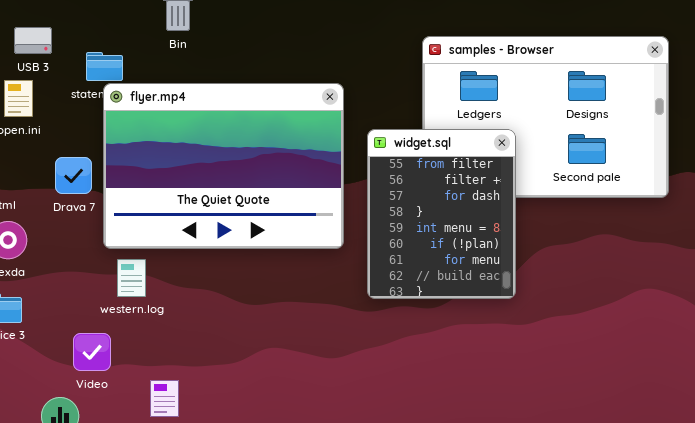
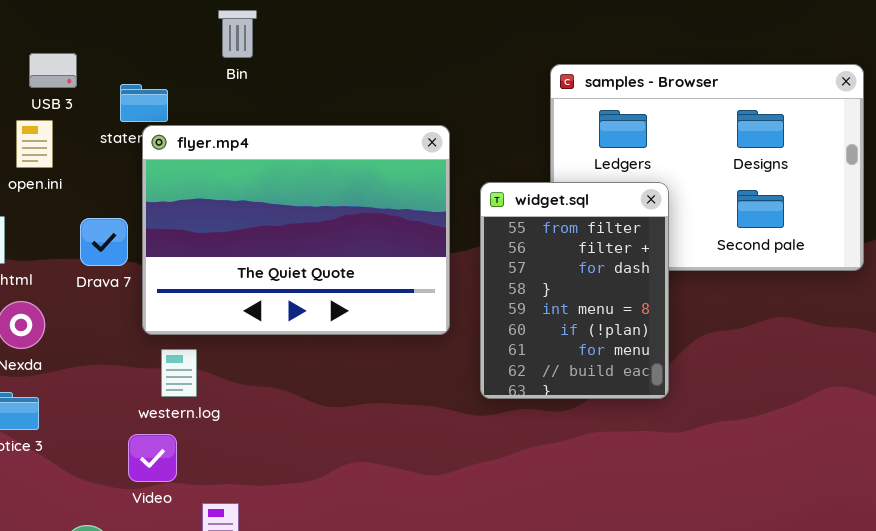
Video: [73,333,111,371] -> [128,434,177,482], moved

